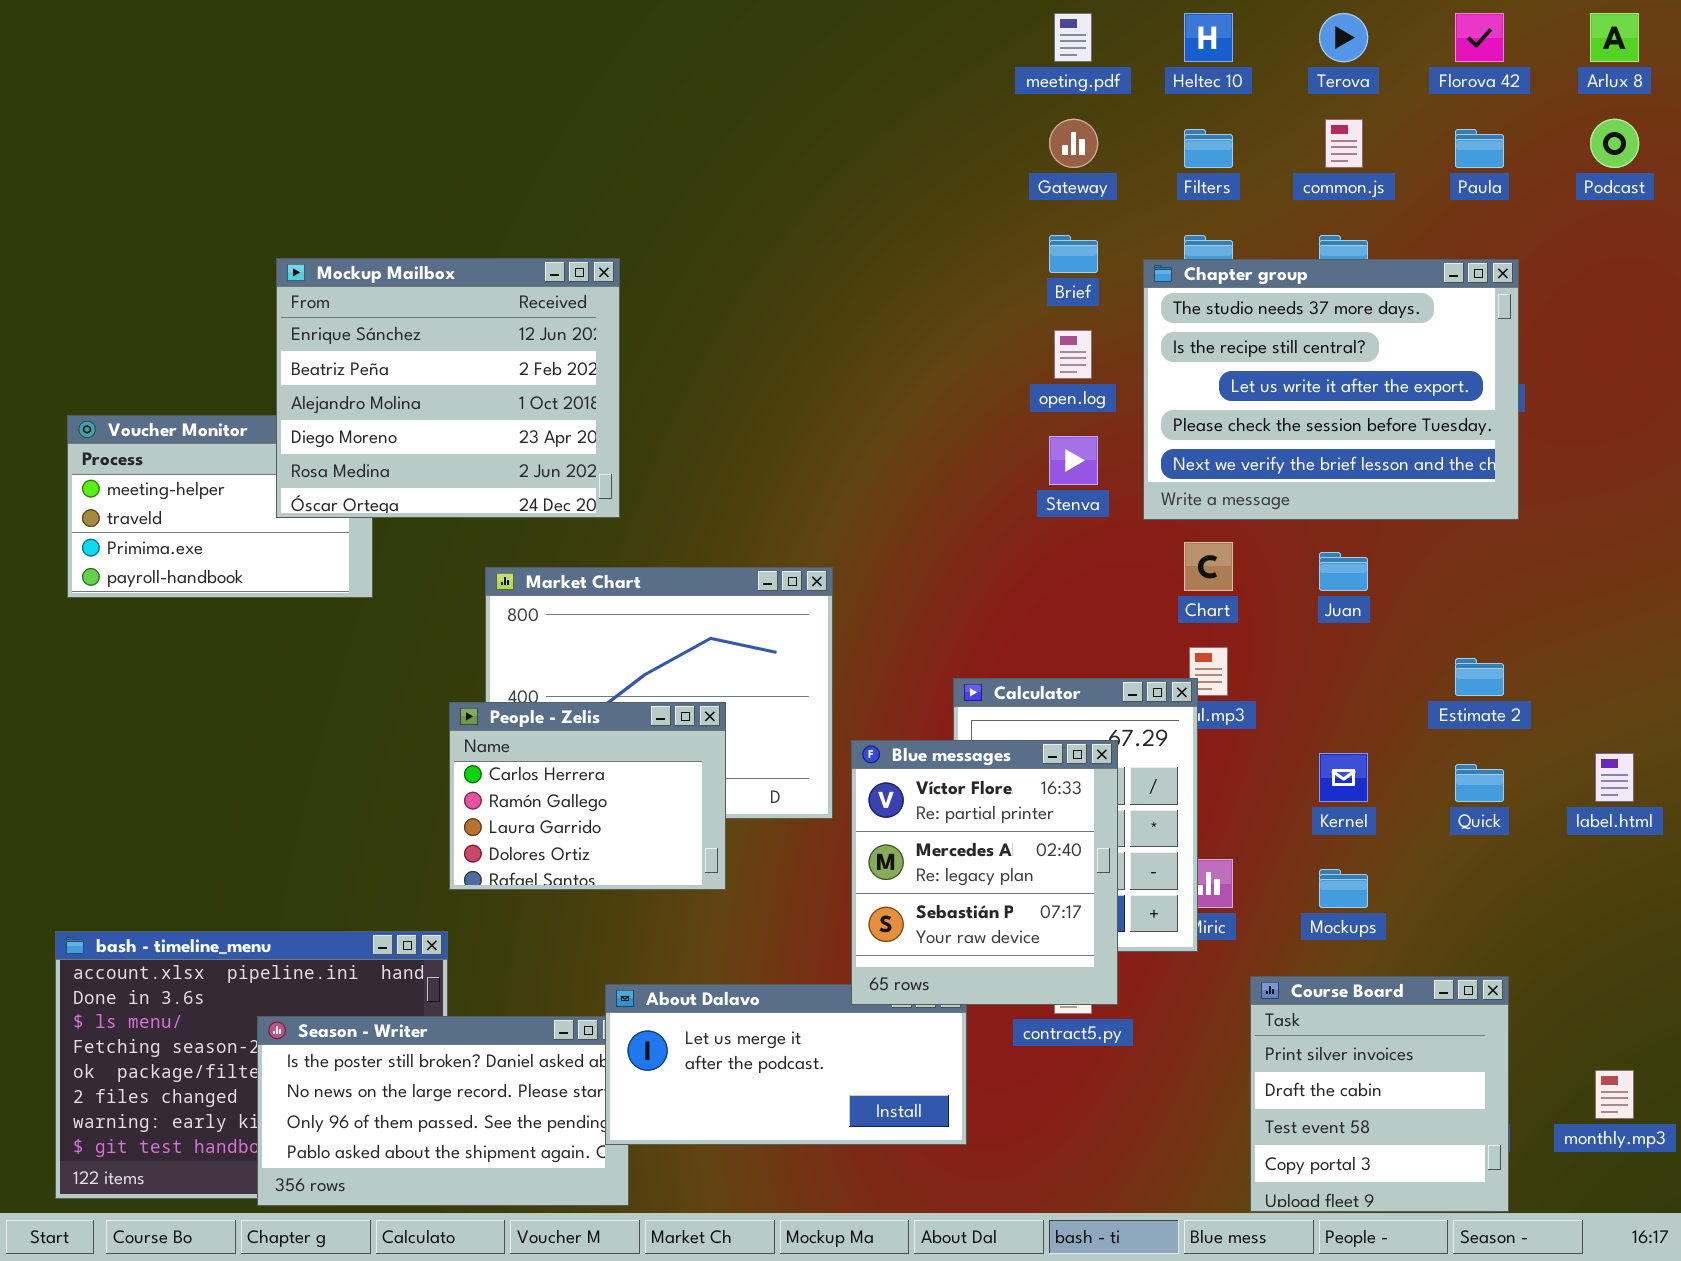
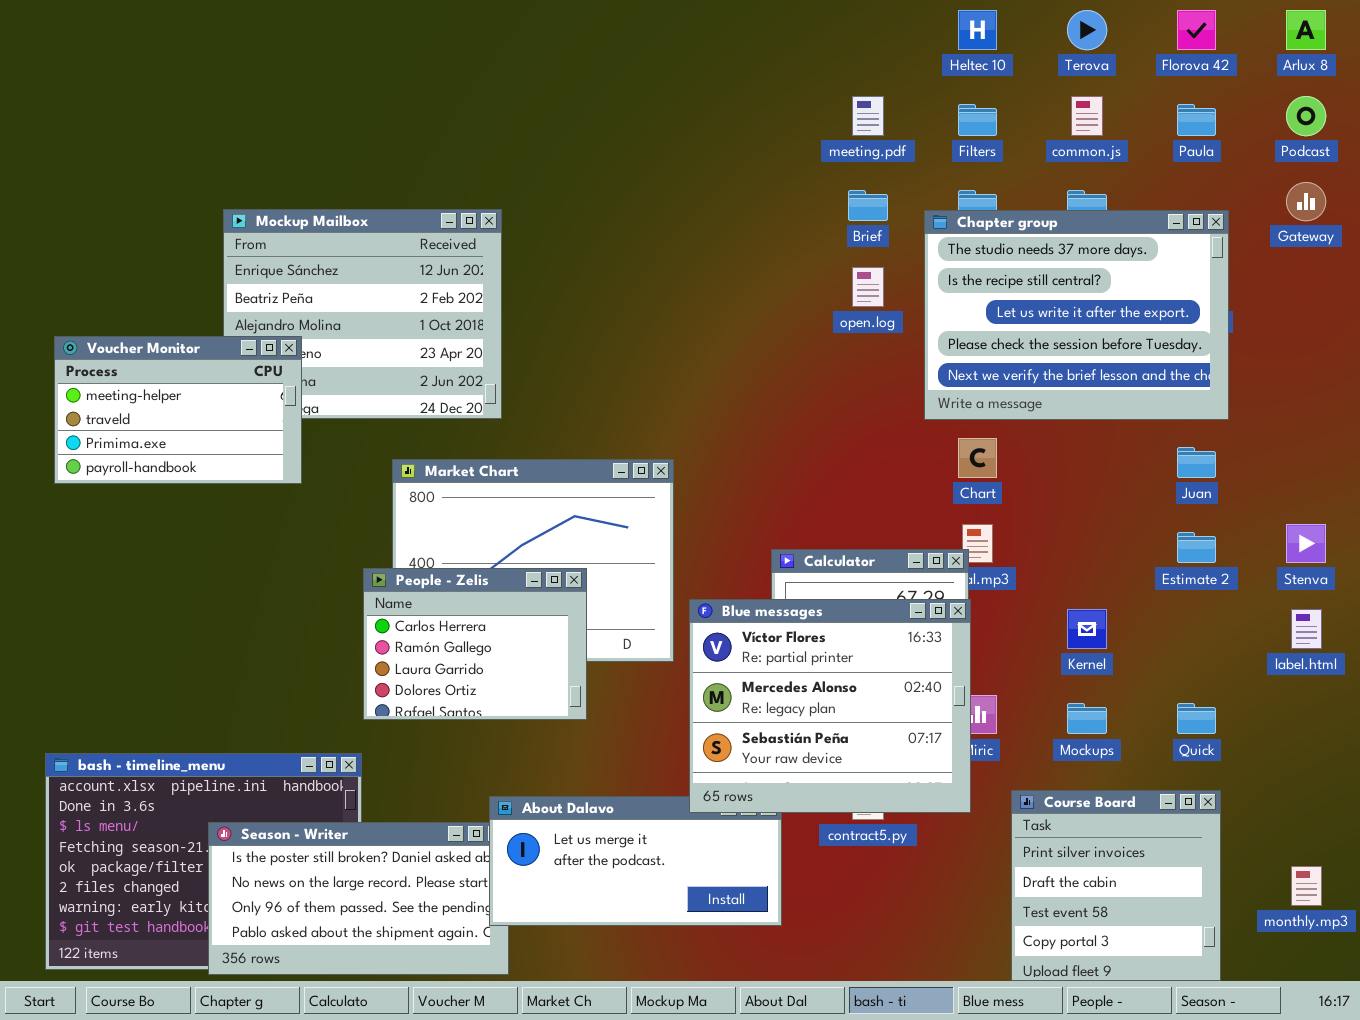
meeting.pdf: [1054,13,1092,62] -> [852,96,884,136], moved
Gateway: [1049,119,1098,168] -> [1286,182,1326,221], moved
Voucher Monitor: [67,415,373,598] -> [54,336,302,484], raised
Stenva: [1049,436,1098,485] -> [1286,524,1326,563], moved
Juan: [1319,552,1368,591] -> [1177,447,1216,478], moved
Blue messages: [851,740,1118,1005] -> [689,599,971,813], resized
Quick: [1455,764,1504,802] -> [1177,703,1216,734], moved

